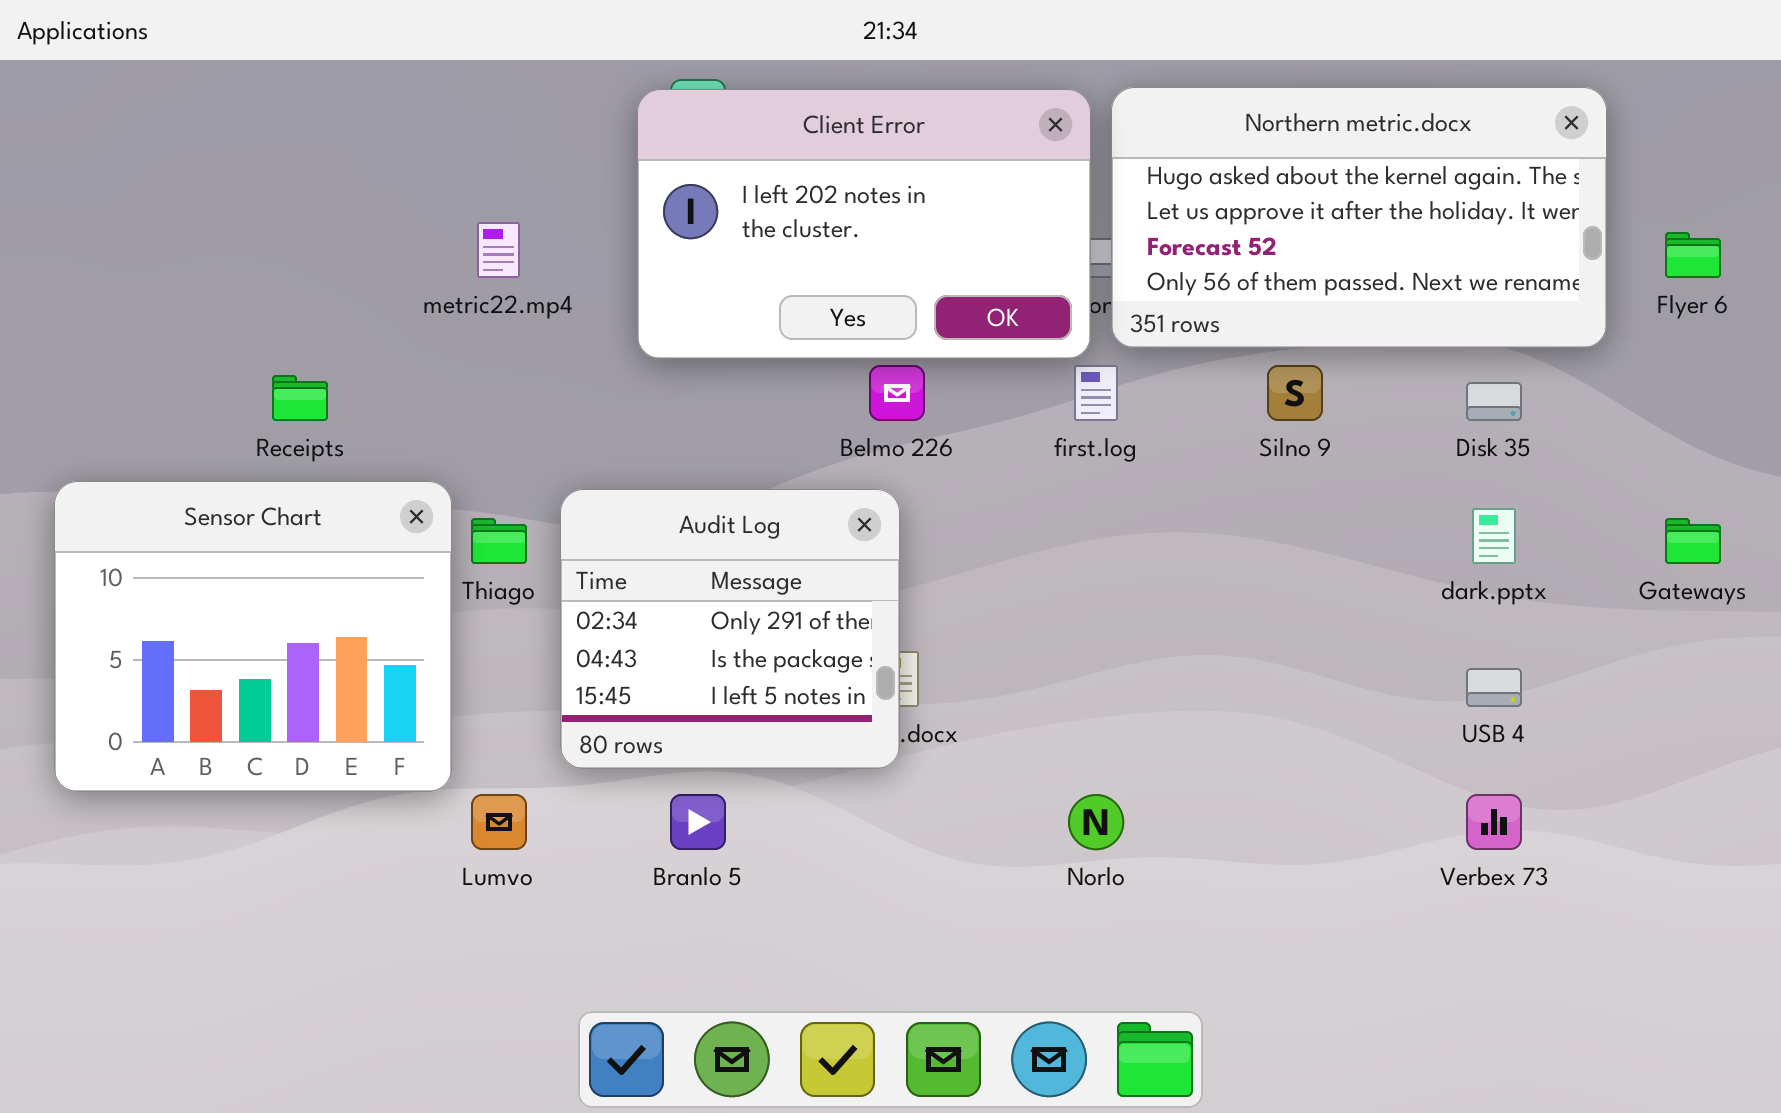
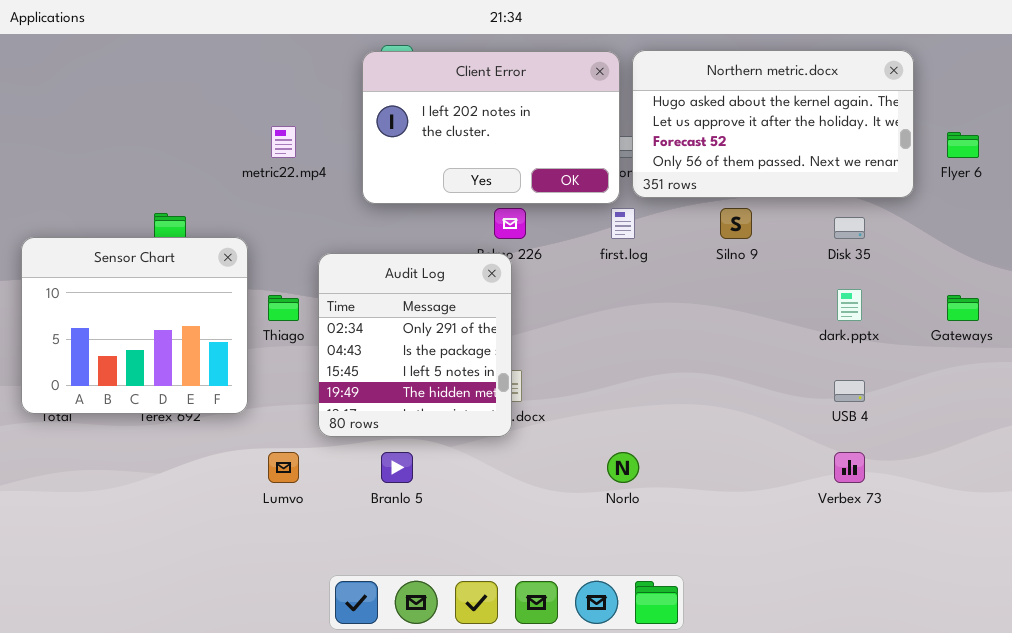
Sensor Chart: [54,481,452,792] -> [21,237,248,414], moved
Audit Log: [560,489,900,769] -> [318,253,512,437], resized

